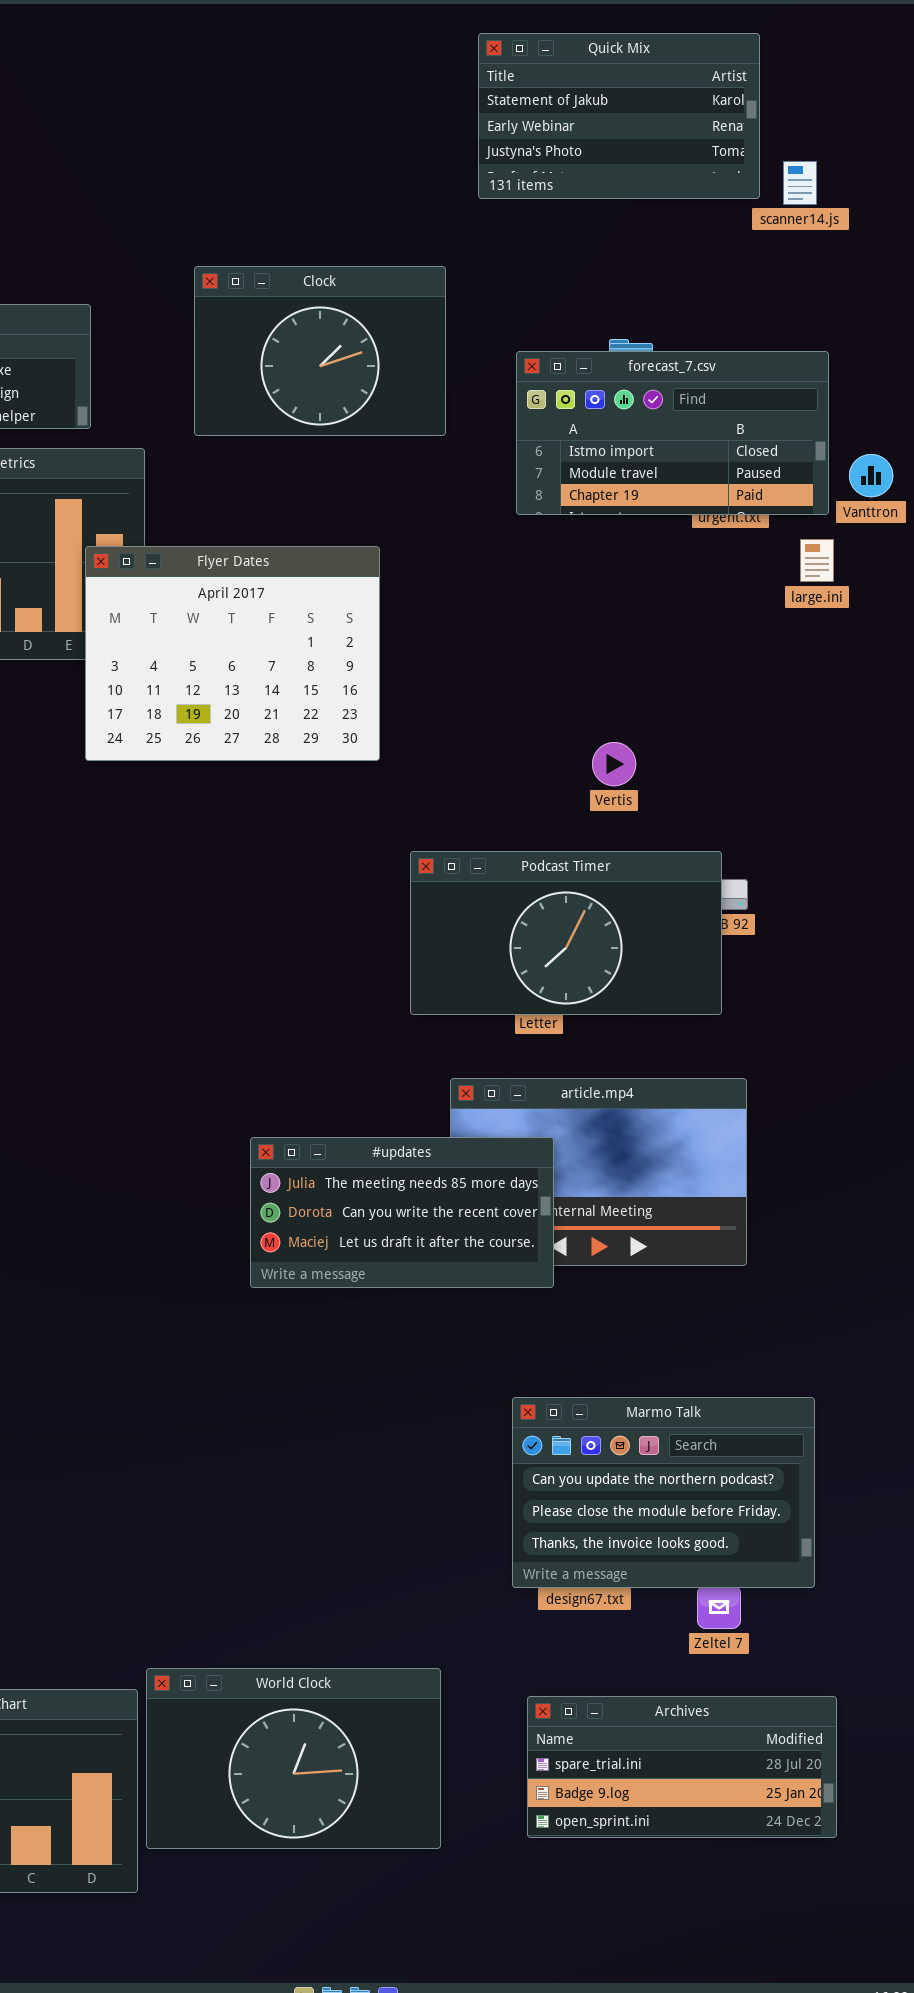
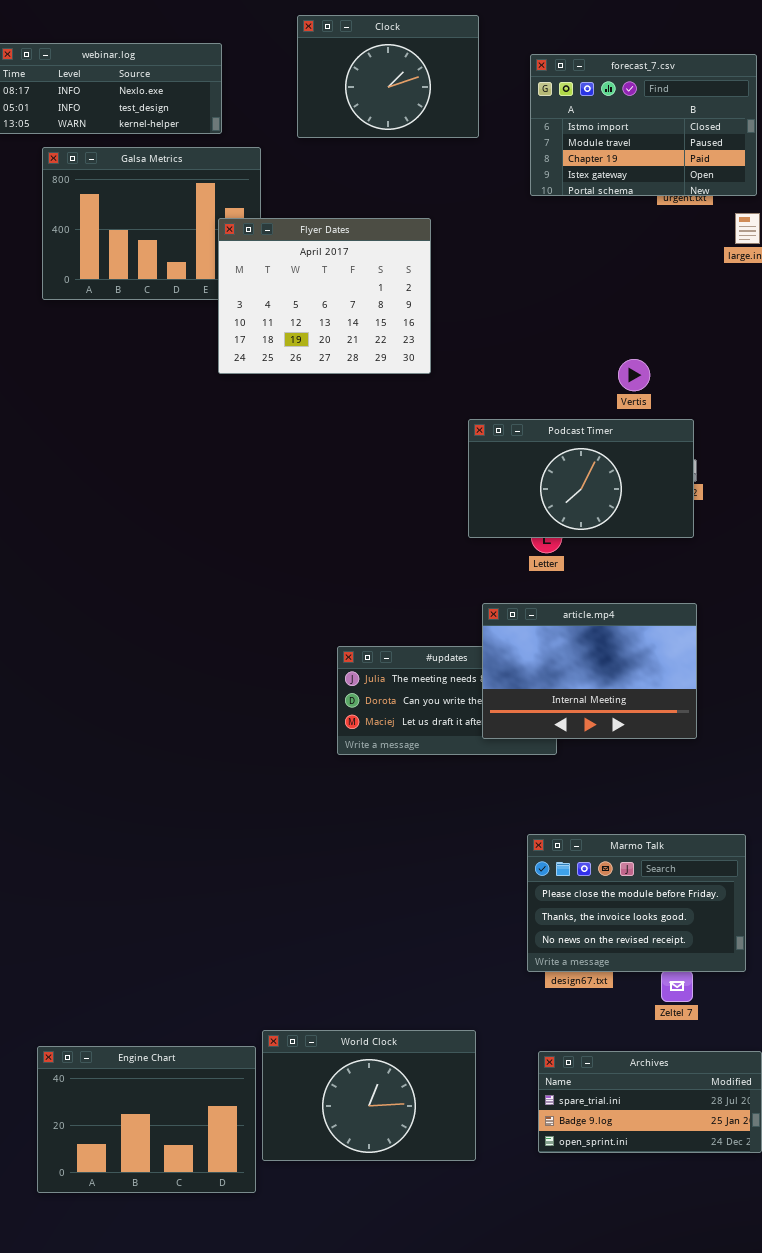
forecast_7.csv: [516,351,829,515] -> [530,54,757,196], resized
Vertis: [592,742,636,786] -> [618,359,650,391], moved
Podcast Timer: [410,851,722,1015] -> [468,419,694,538], moved
article.mp4: [450,1078,747,1266] -> [482,603,697,739], raised
Marmo Talk: [512,1397,815,1588] -> [527,834,746,972], scrolled down 1 row

